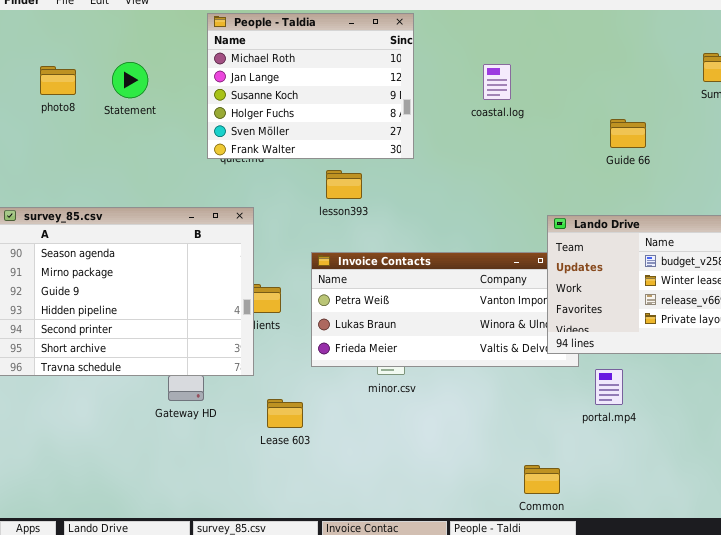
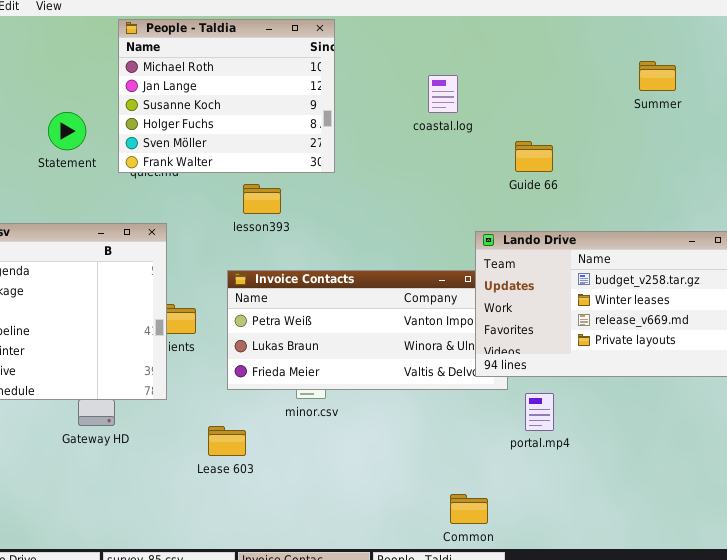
Statement: [112,62,148,98] -> [48,112,86,150], moved
coastal.log: [483,64,511,100] -> [428,75,458,113], moved
Guide 66: [610,119,646,148] -> [515,141,553,172], moved
Lease 603: [267,399,303,428] -> [208,426,246,456], moved

